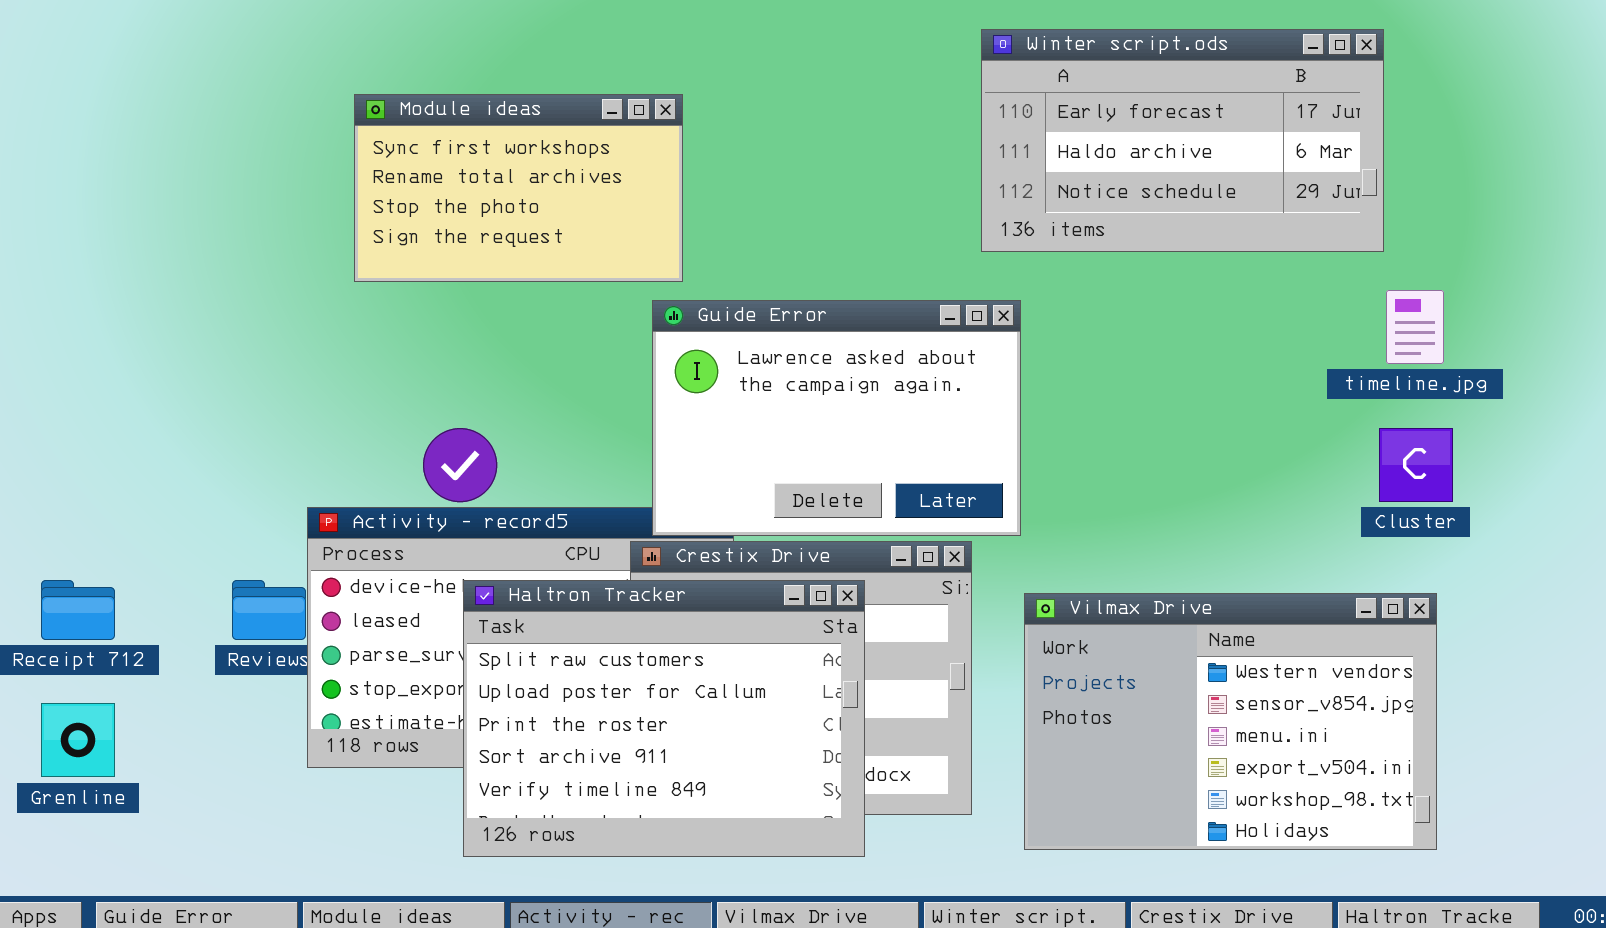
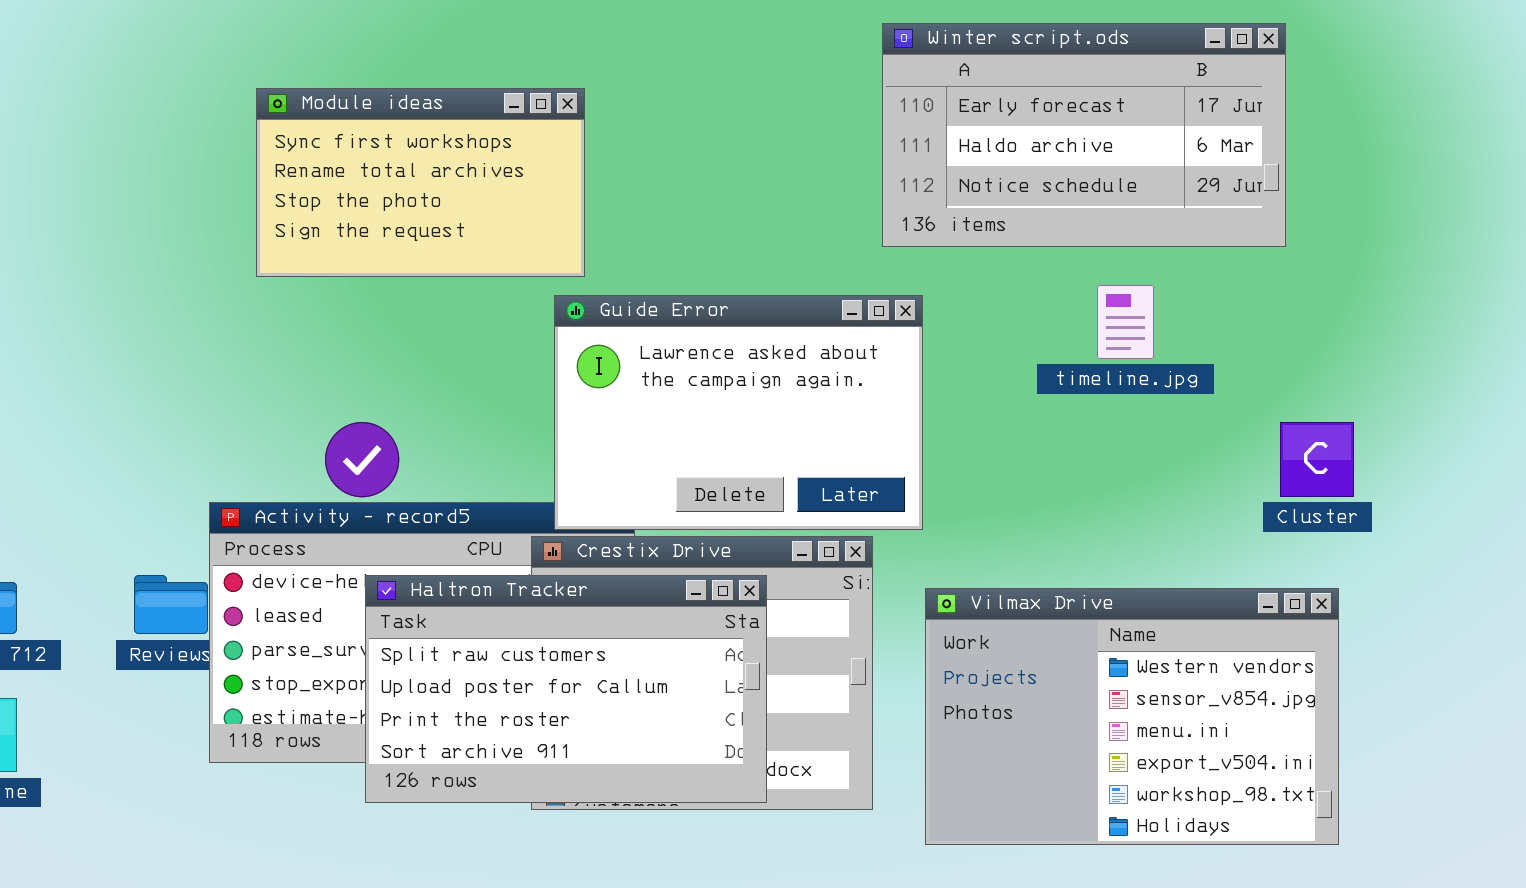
timeline.jpg: [1386,290,1444,364] -> [1097,285,1154,359], moved
Haltron Tracker: [463,580,865,857] -> [365,575,767,803], resized

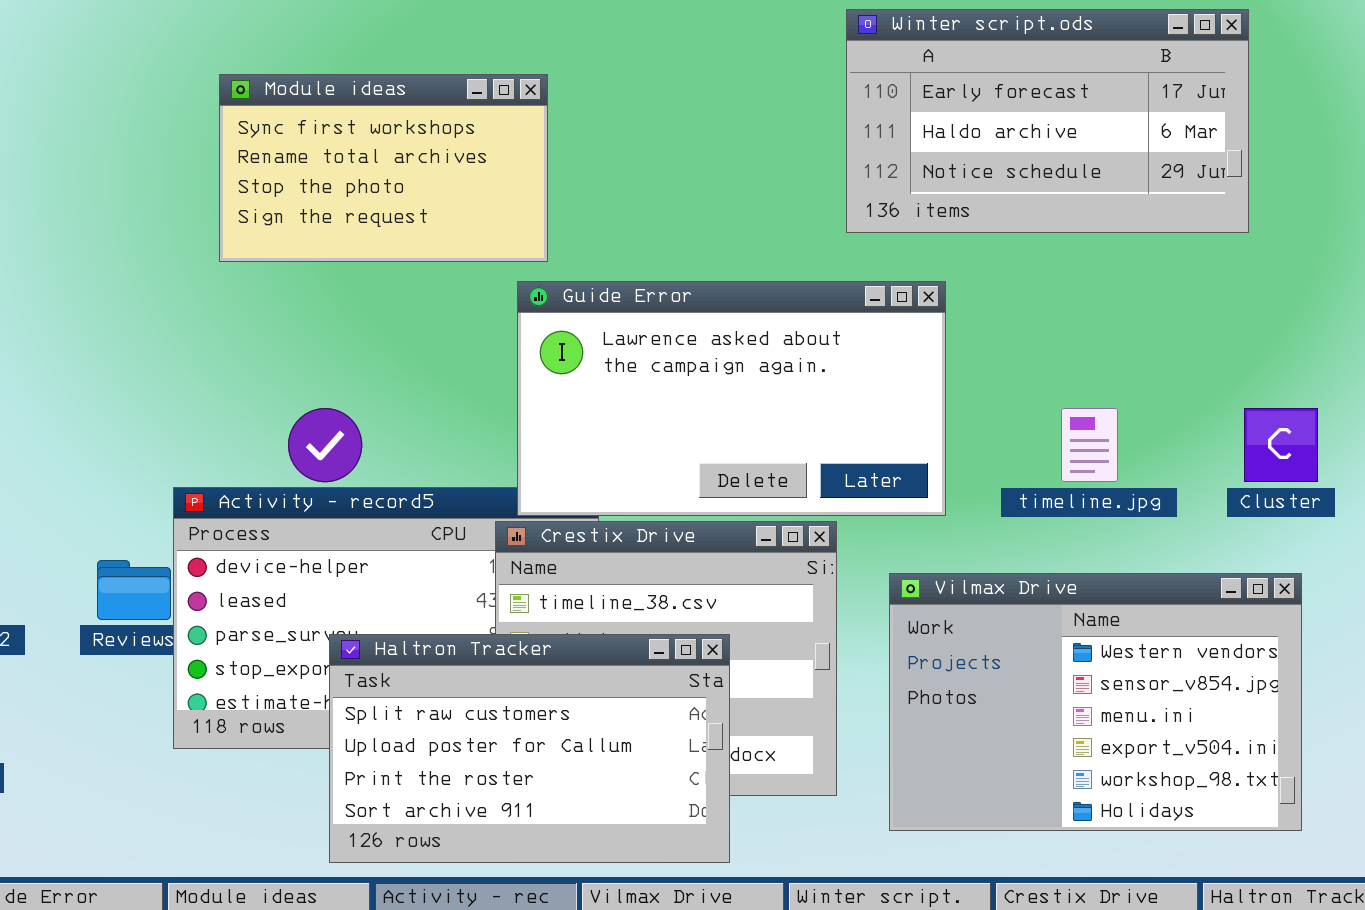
timeline.jpg: [1097,285,1154,359] -> [1061,408,1118,482], moved
Guide Error: [554,295,923,530] -> [517,281,946,516], resized
Haltron Tracker: [365,575,767,803] -> [329,634,730,863], moved

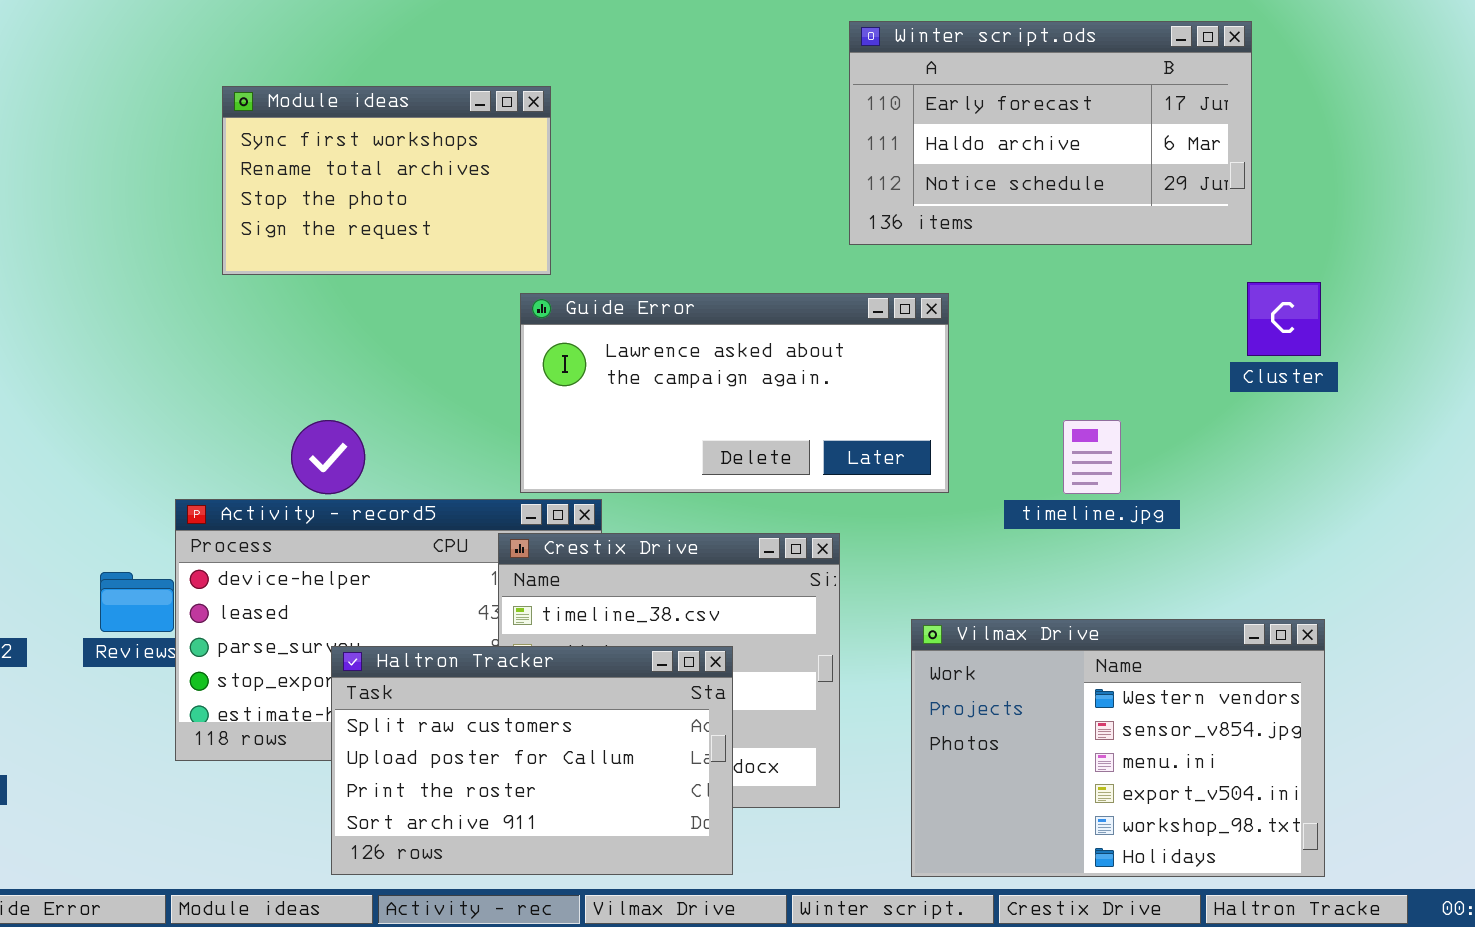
Guide Error: [517,281,946,516] -> [520,293,949,493], resized
Cluster: [1244,408,1318,482] -> [1247,282,1321,356], moved
Vilmax Drive: [889,573,1302,831] -> [911,619,1325,877], moved

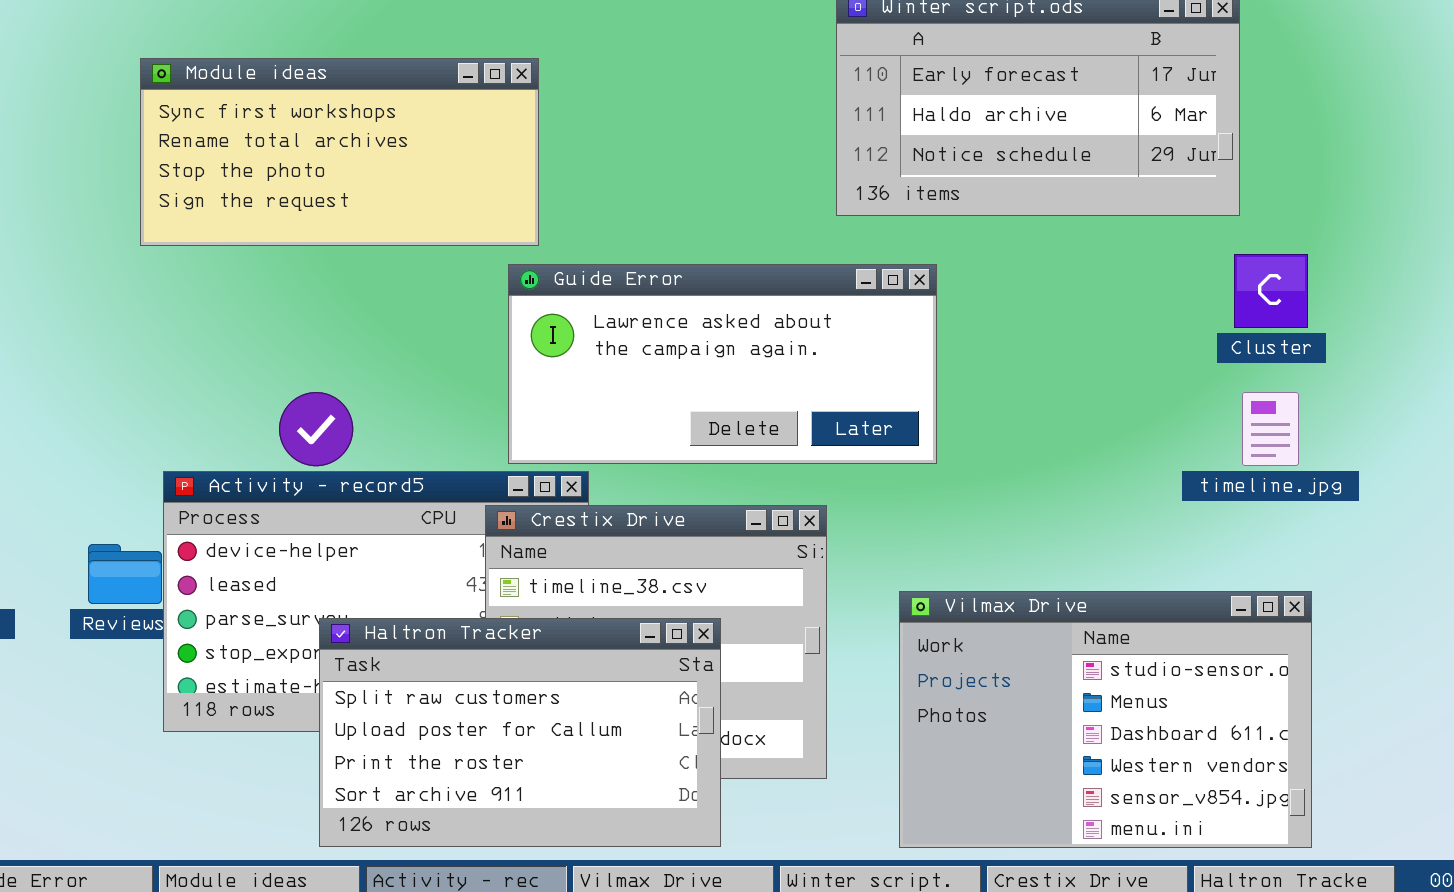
Module ideas: [222,86,551,275] -> [140,58,539,246], resized
timeline.jpg: [1063,420,1121,494] -> [1242,392,1299,466], moved
Vilmax Drive: [911,619,1325,877] -> [899,591,1312,848], scrolled up 3 rows

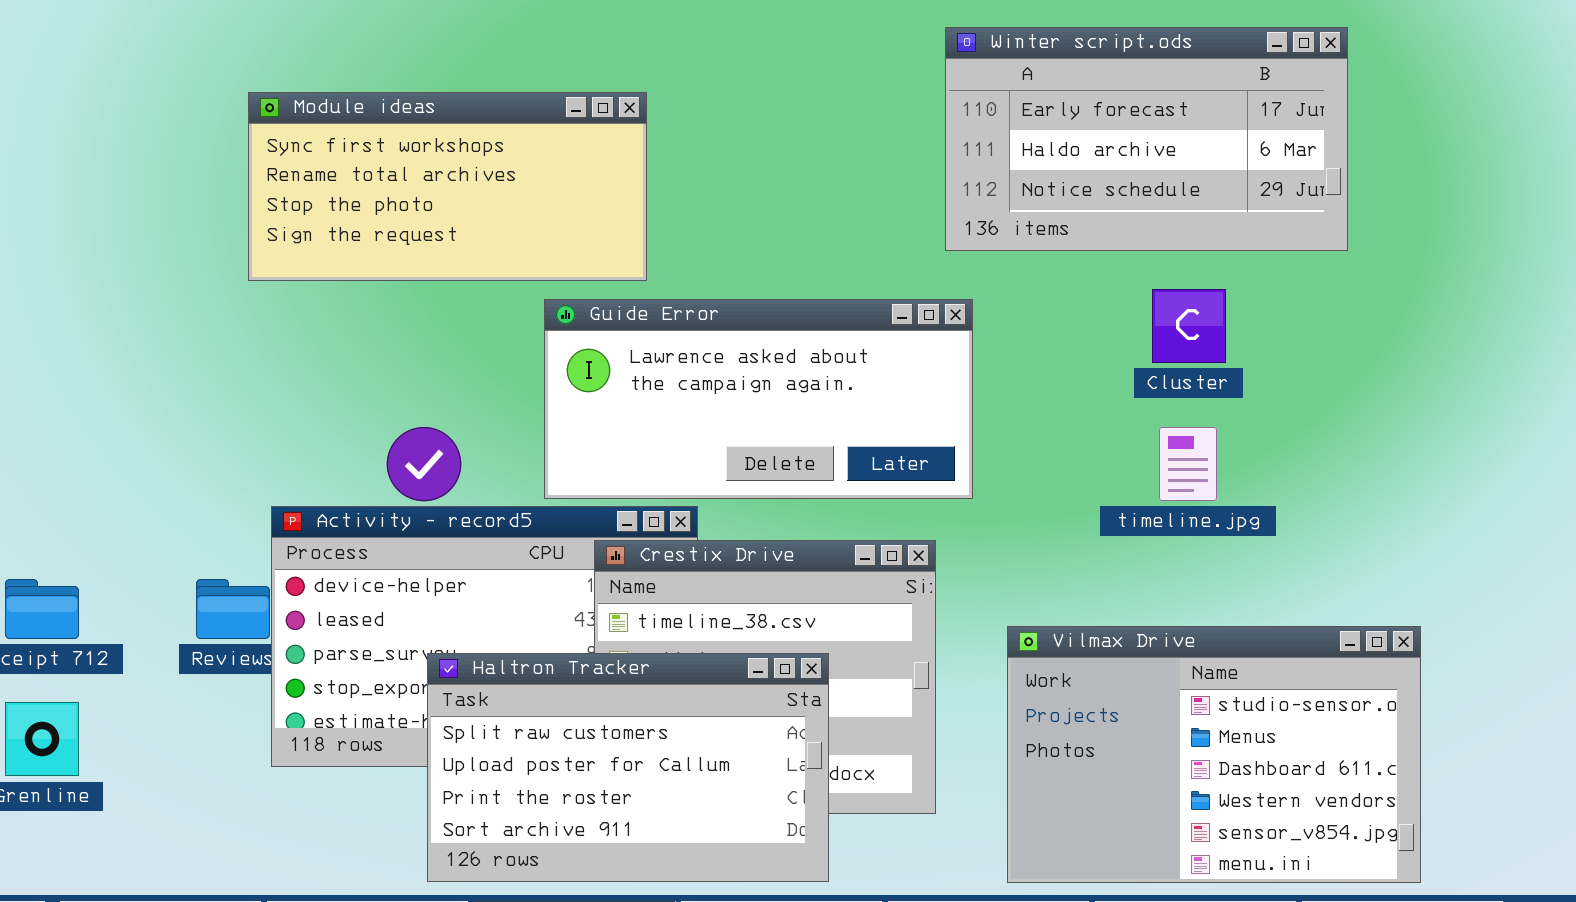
Cluster: [1234,254,1308,328] -> [1152,289,1226,363], moved
Guide Error: [508,264,937,464] -> [544,299,973,499], moved
timeline.jpg: [1242,392,1299,466] -> [1159,427,1217,501], moved

